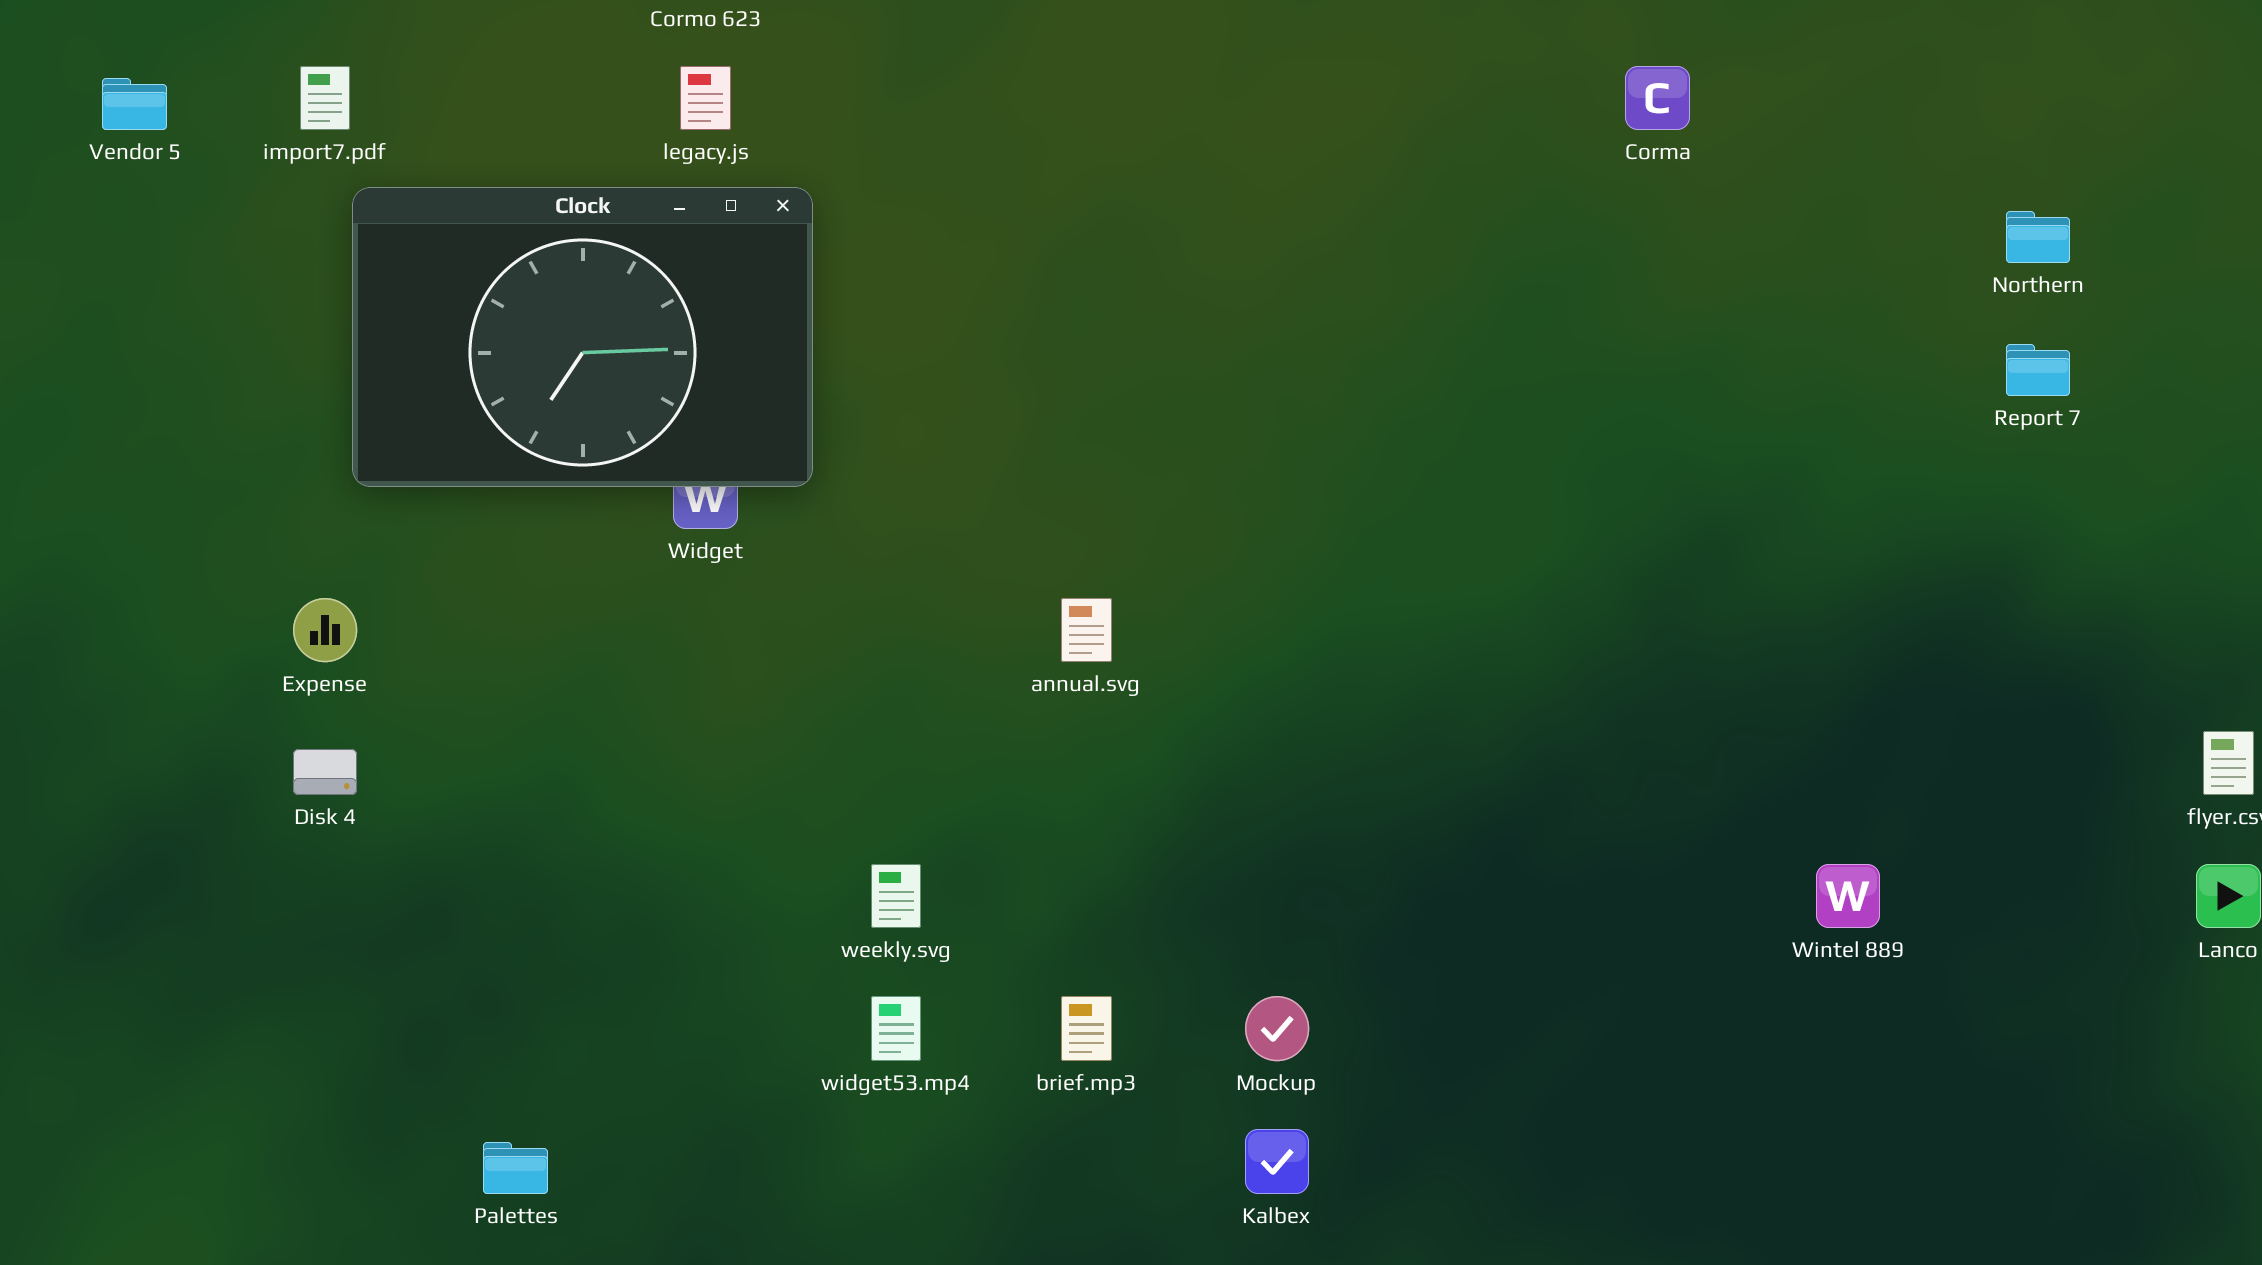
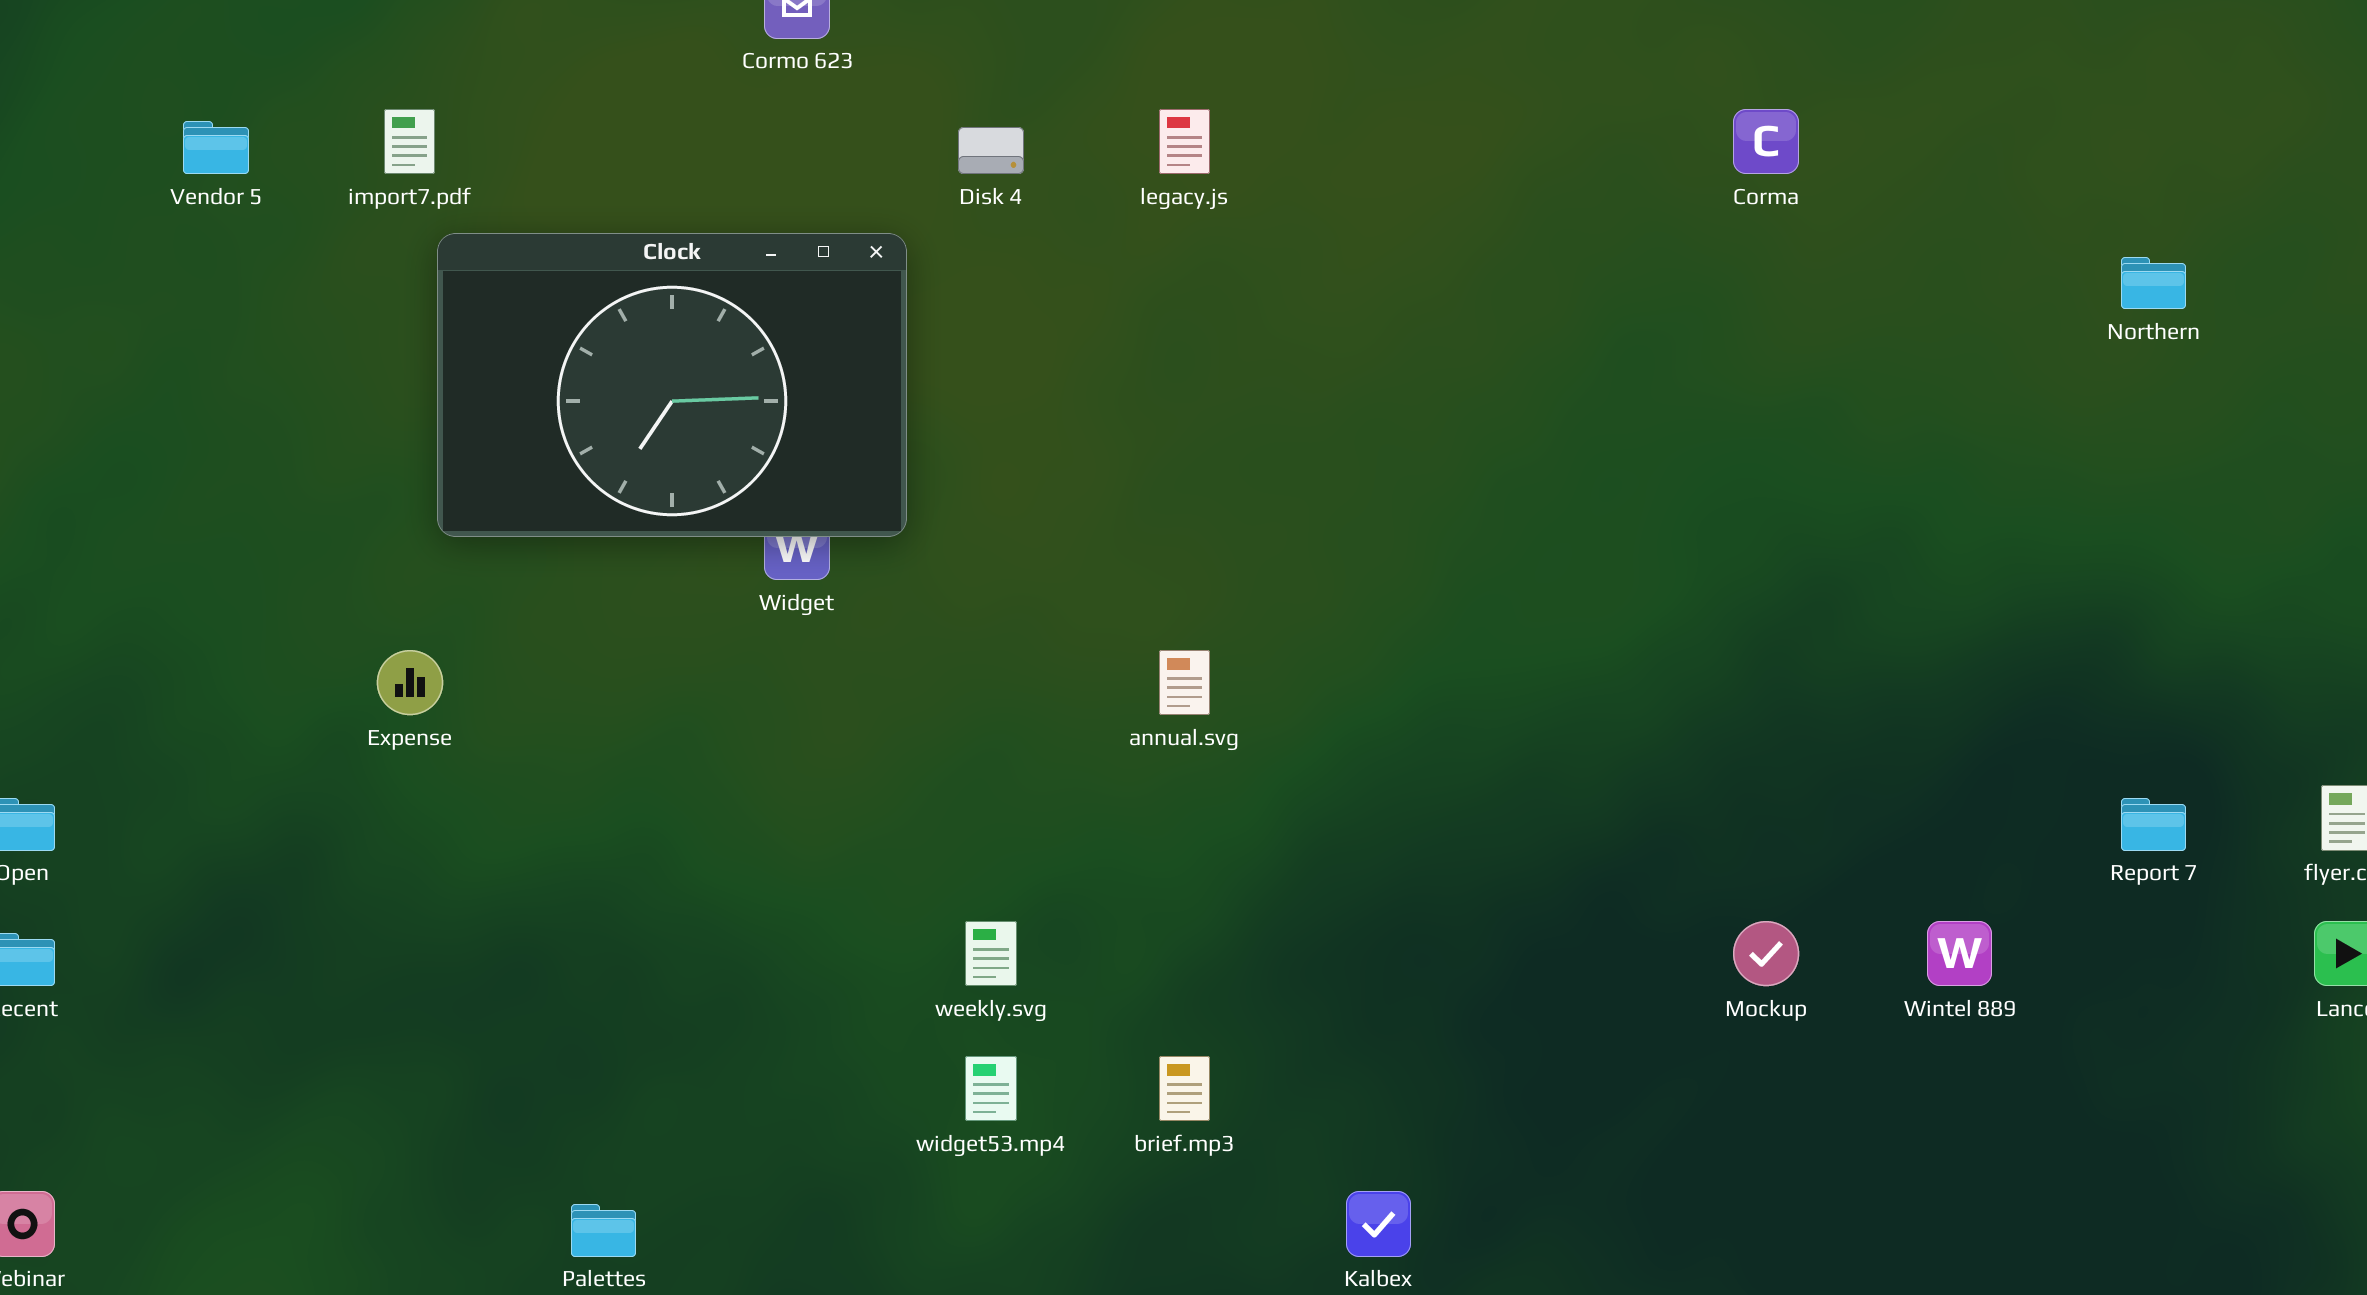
legacy.js: [680,66,731,130] -> [1159,109,1210,174], moved
Report 7: [2006,344,2070,396] -> [2121,798,2186,851], moved
Disk 4: [293,749,357,795] -> [958,127,1024,174], moved
Mockup: [1245,996,1309,1061] -> [1733,921,1799,986], moved

